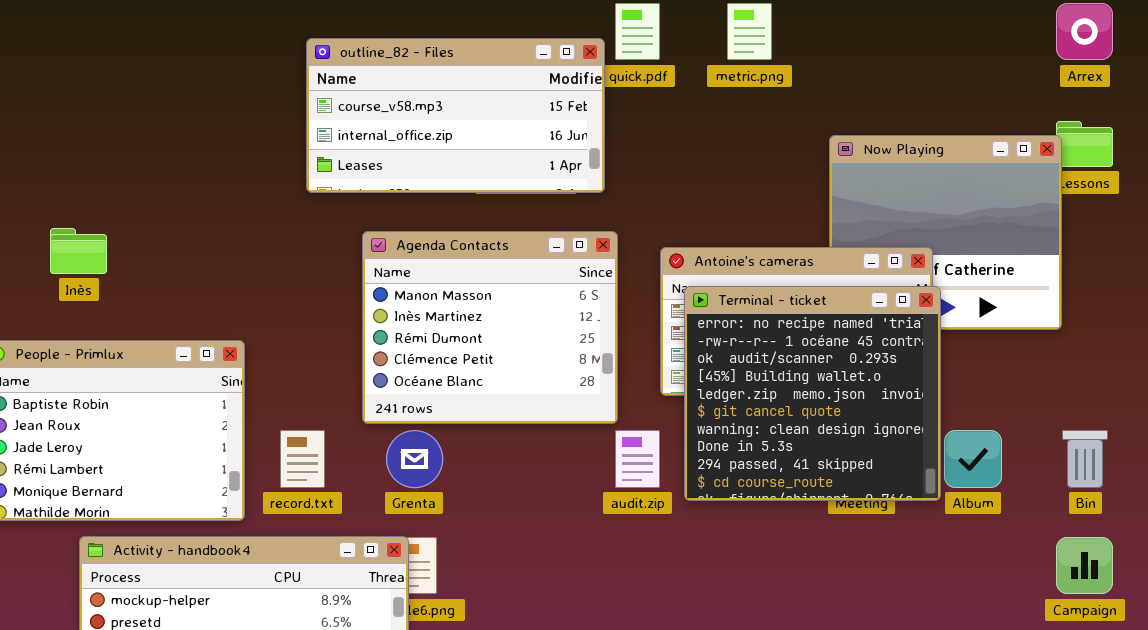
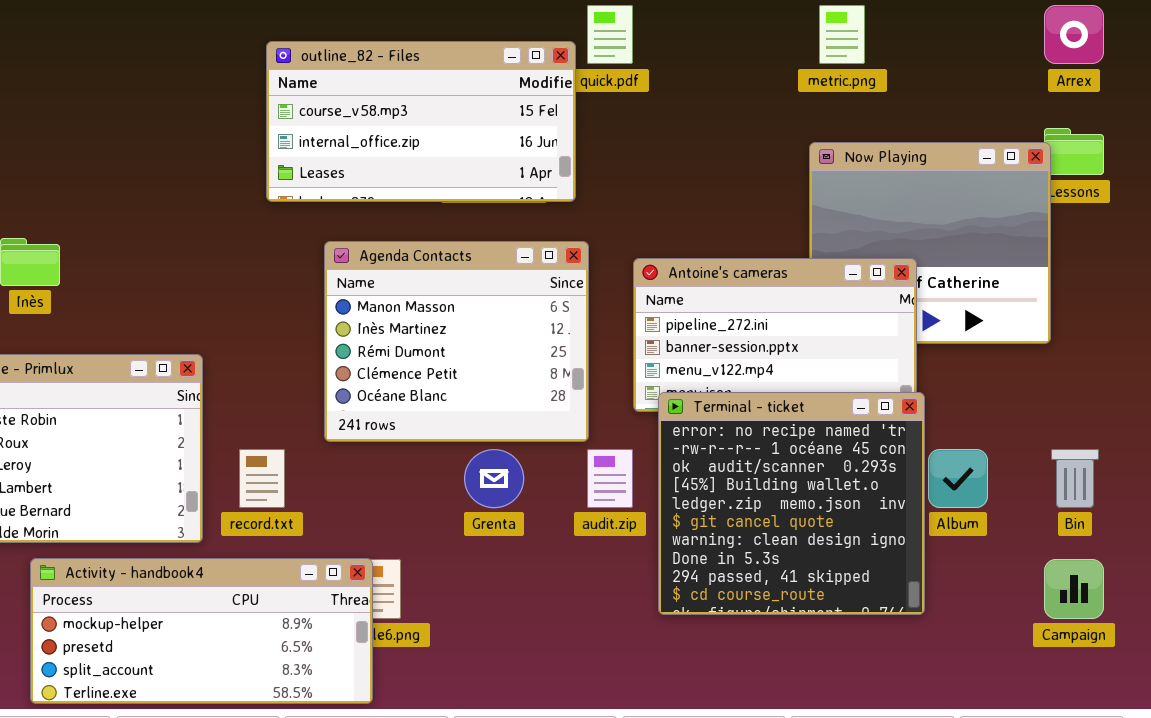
metric.png: [727,3,772,60] -> [819,5,865,64], moved
Terminal - ticket: [684,286,941,501] -> [658,392,925,615], moved
Grenta: [386,430,443,488] -> [464,449,524,508], moved

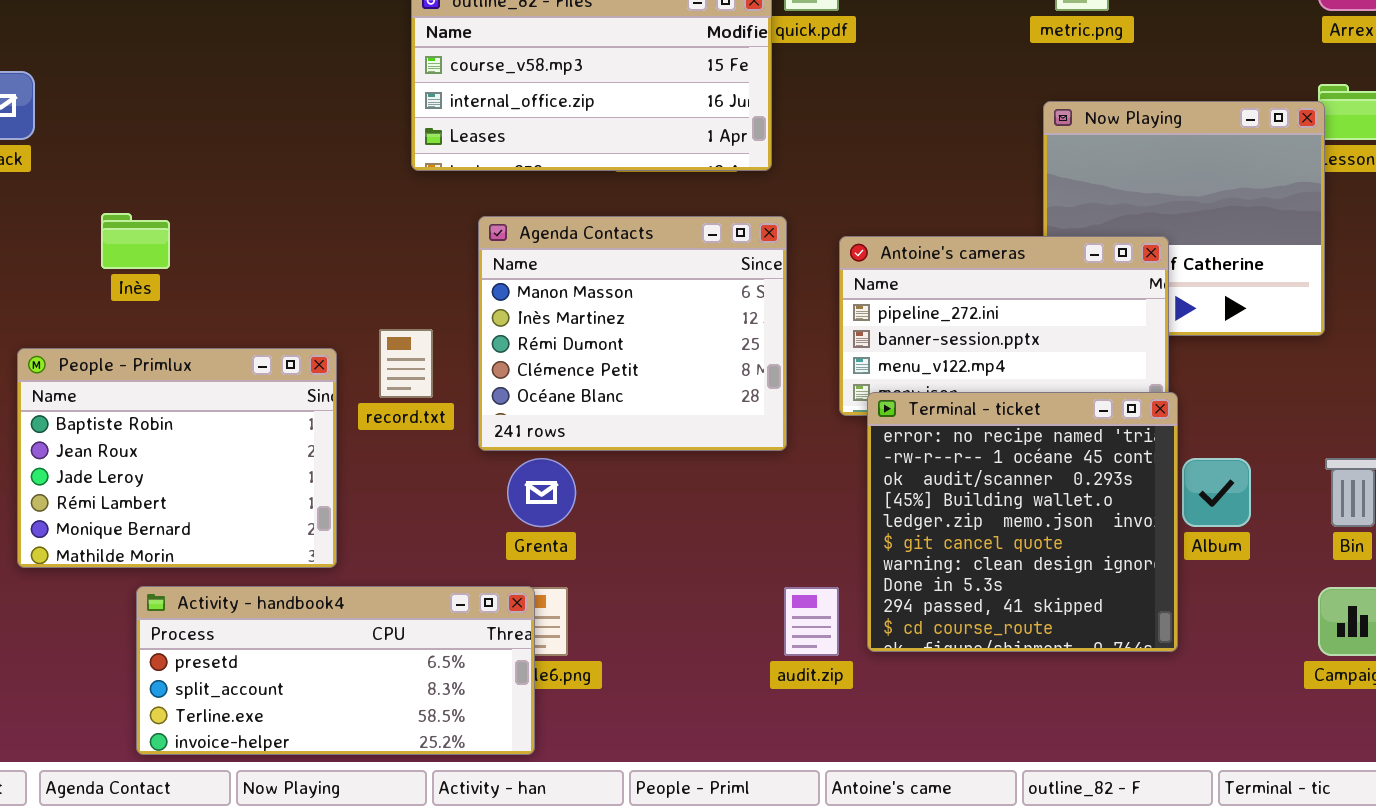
record.txt: [239,449,285,508] -> [379,329,433,398], moved
Grenta: [464,449,524,508] -> [507,458,576,527], moved
audit.zip: [587,449,633,508] -> [784,587,839,656], moved
Activity - handbook4: [30,558,373,704] -> [136,586,535,755], scrolled down 1 row

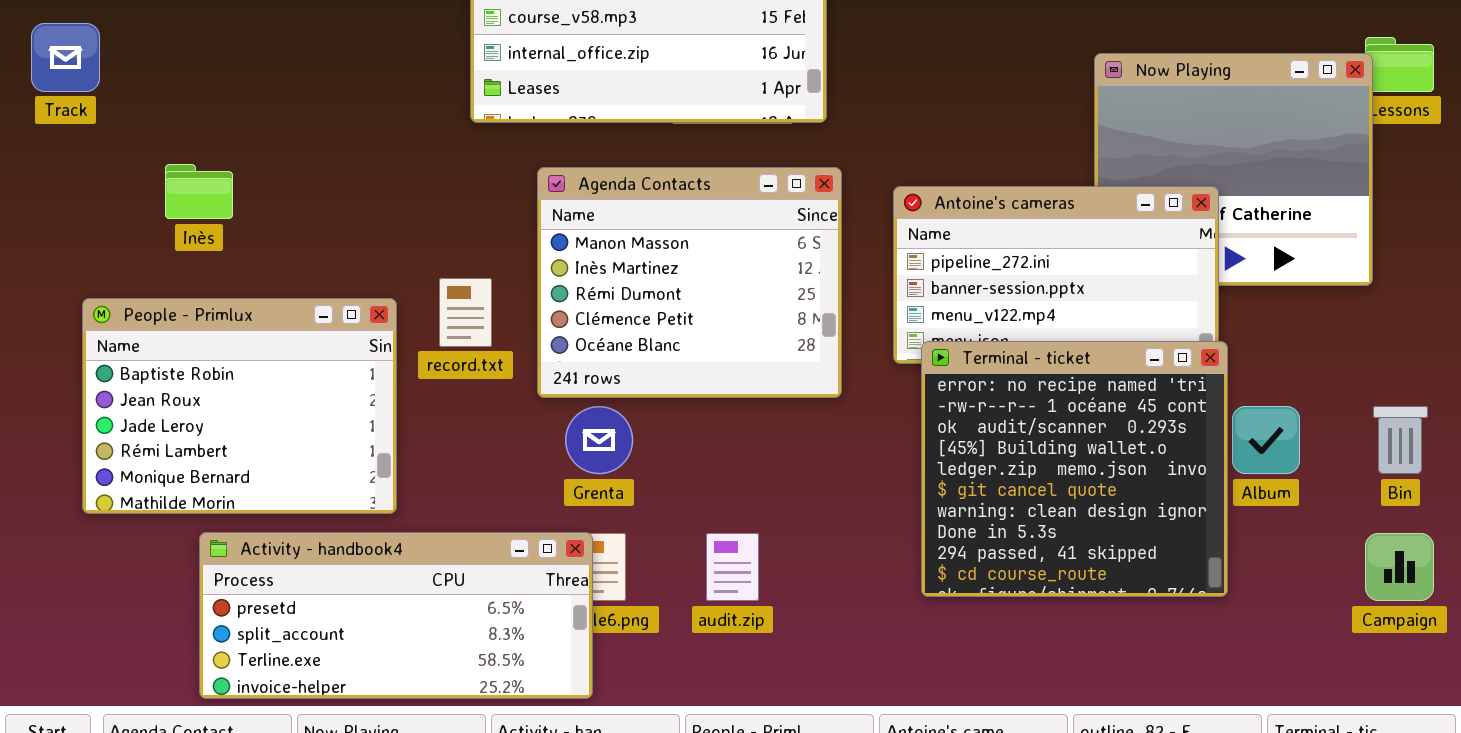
audit.zip: [784,587,839,656] -> [706,533,759,601], moved

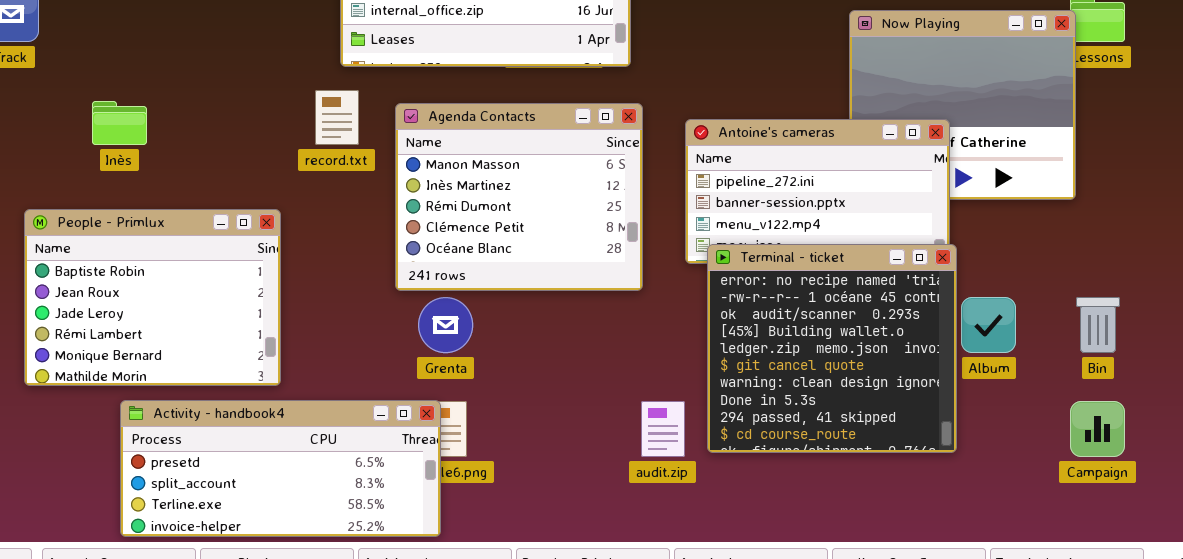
record.txt: [439,278,492,347] -> [315,90,359,145], moved
audit.zip: [706,533,759,601] -> [641,401,685,457], moved

